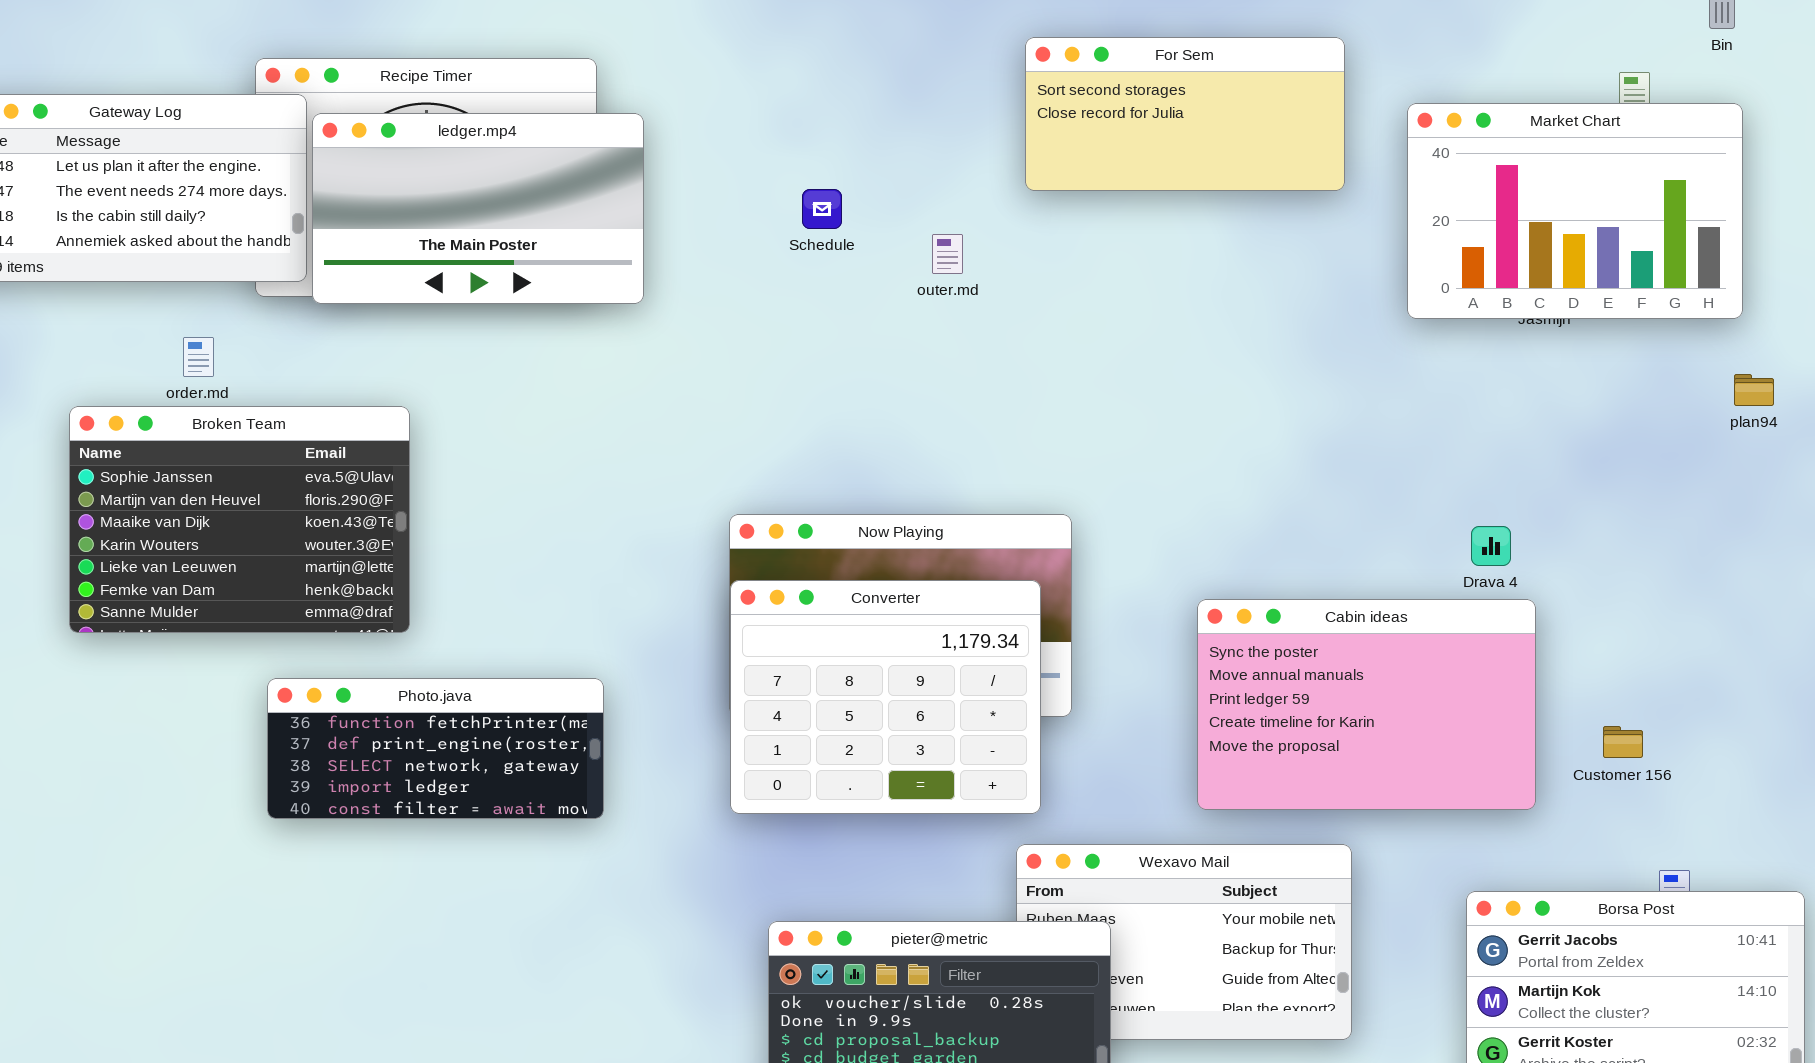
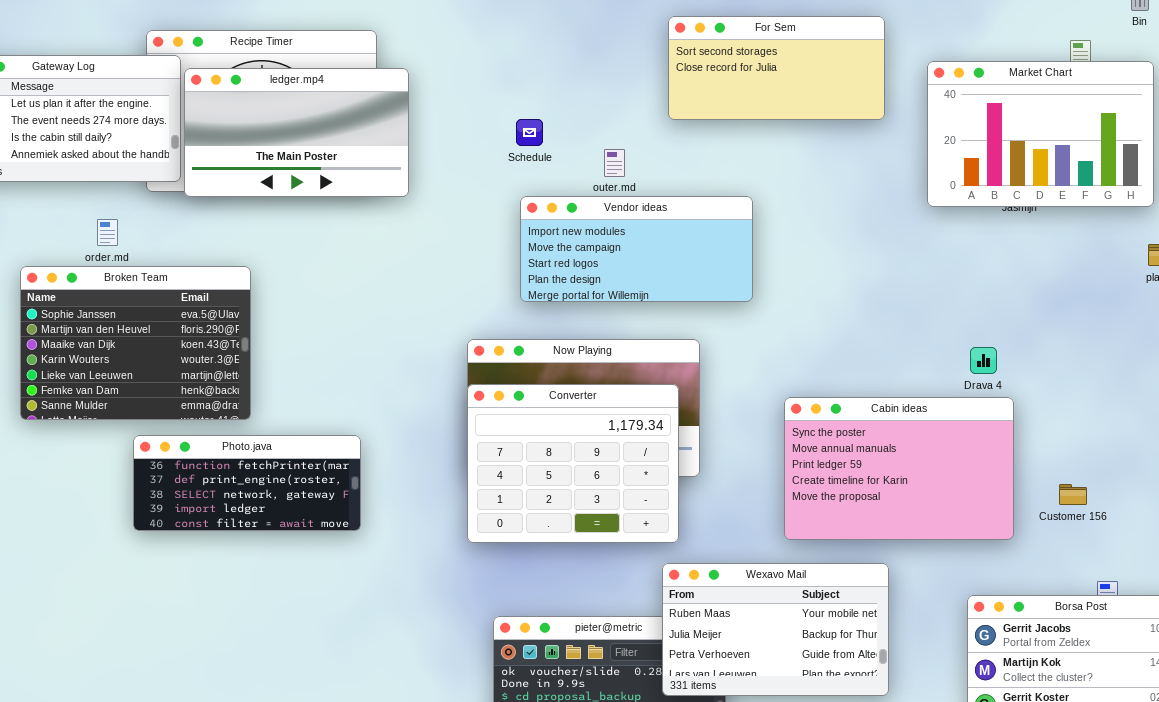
Vendor ideas: none -> [520,196,753,302], opened
Photo.java: [267,678,604,819] -> [133,435,361,531], moved
Wexavo Mail: [1016,844,1352,1040] -> [662,563,889,696], raised

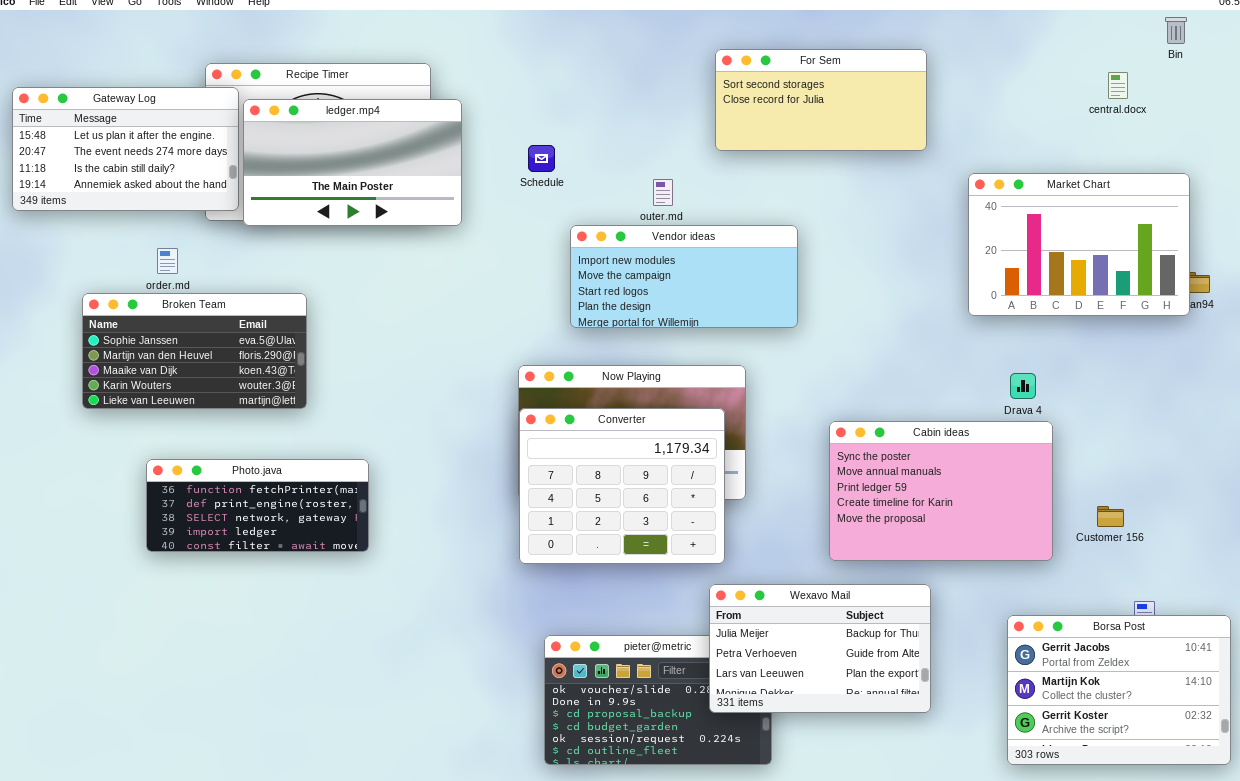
Market Chart: [927,61,1154,207] -> [968,173,1190,316], moved
Schedule: [516,119,543,146] -> [528,145,555,172], moved
Broken Team: [20,266,251,420] -> [82,293,307,409], resized
Photo.java: [133,435,361,531] -> [146,459,369,552], moved
Wexavo Mail: [662,563,889,696] -> [709,584,931,713], scrolled down 1 row

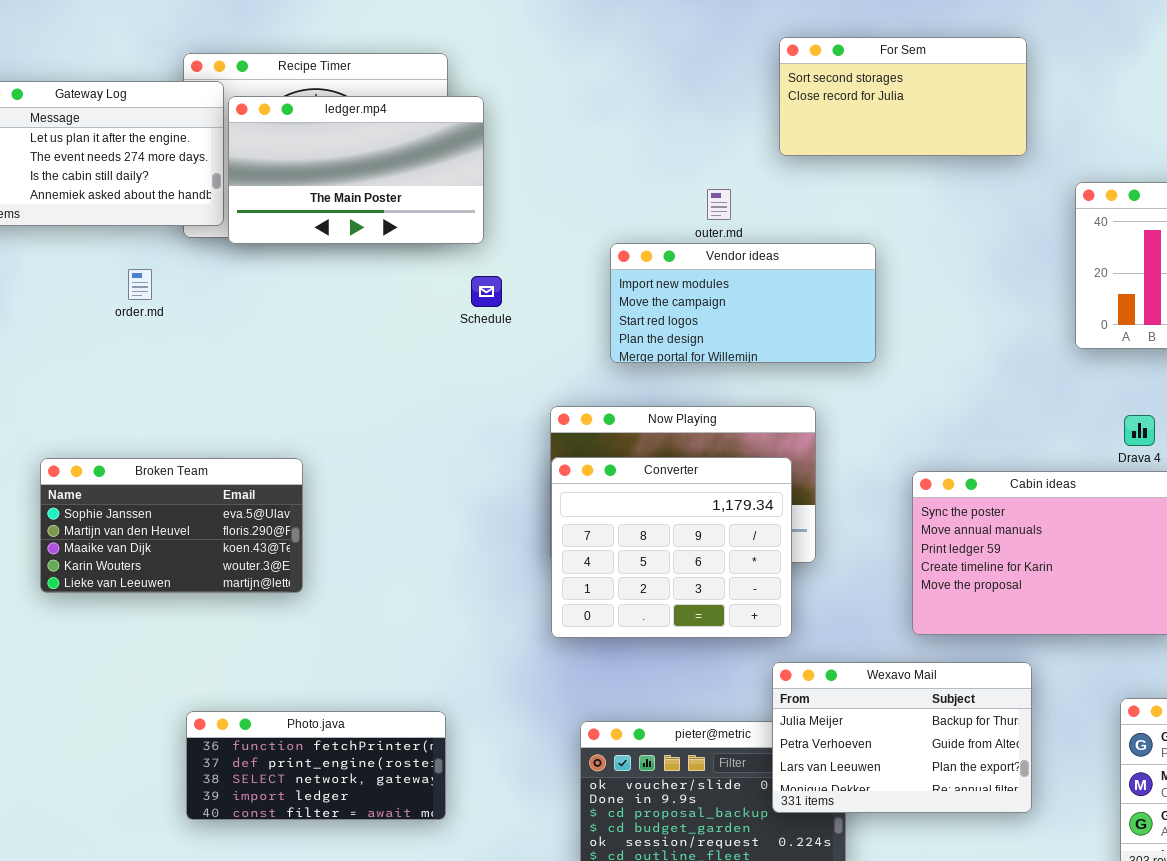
Schedule: [528,145,555,172] -> [471,276,502,307], moved
Broken Team: [82,293,307,409] -> [40,458,303,593], moved
Photo.java: [146,459,369,552] -> [186,711,446,820], moved

